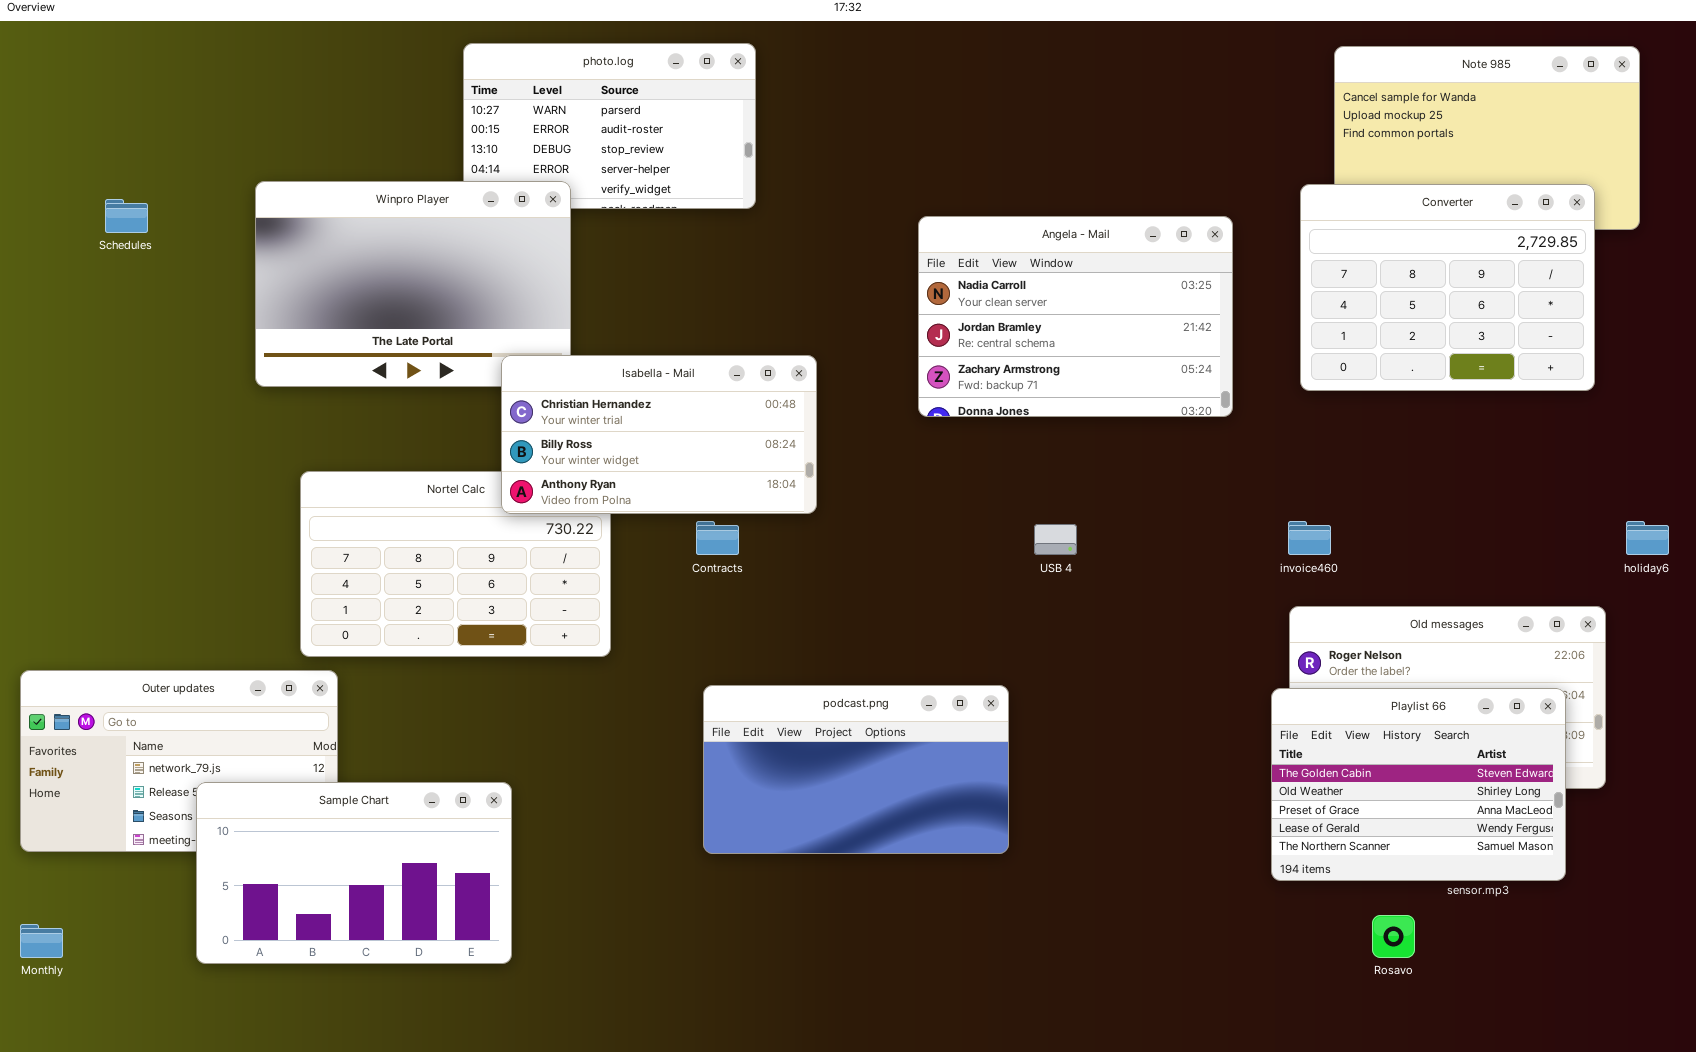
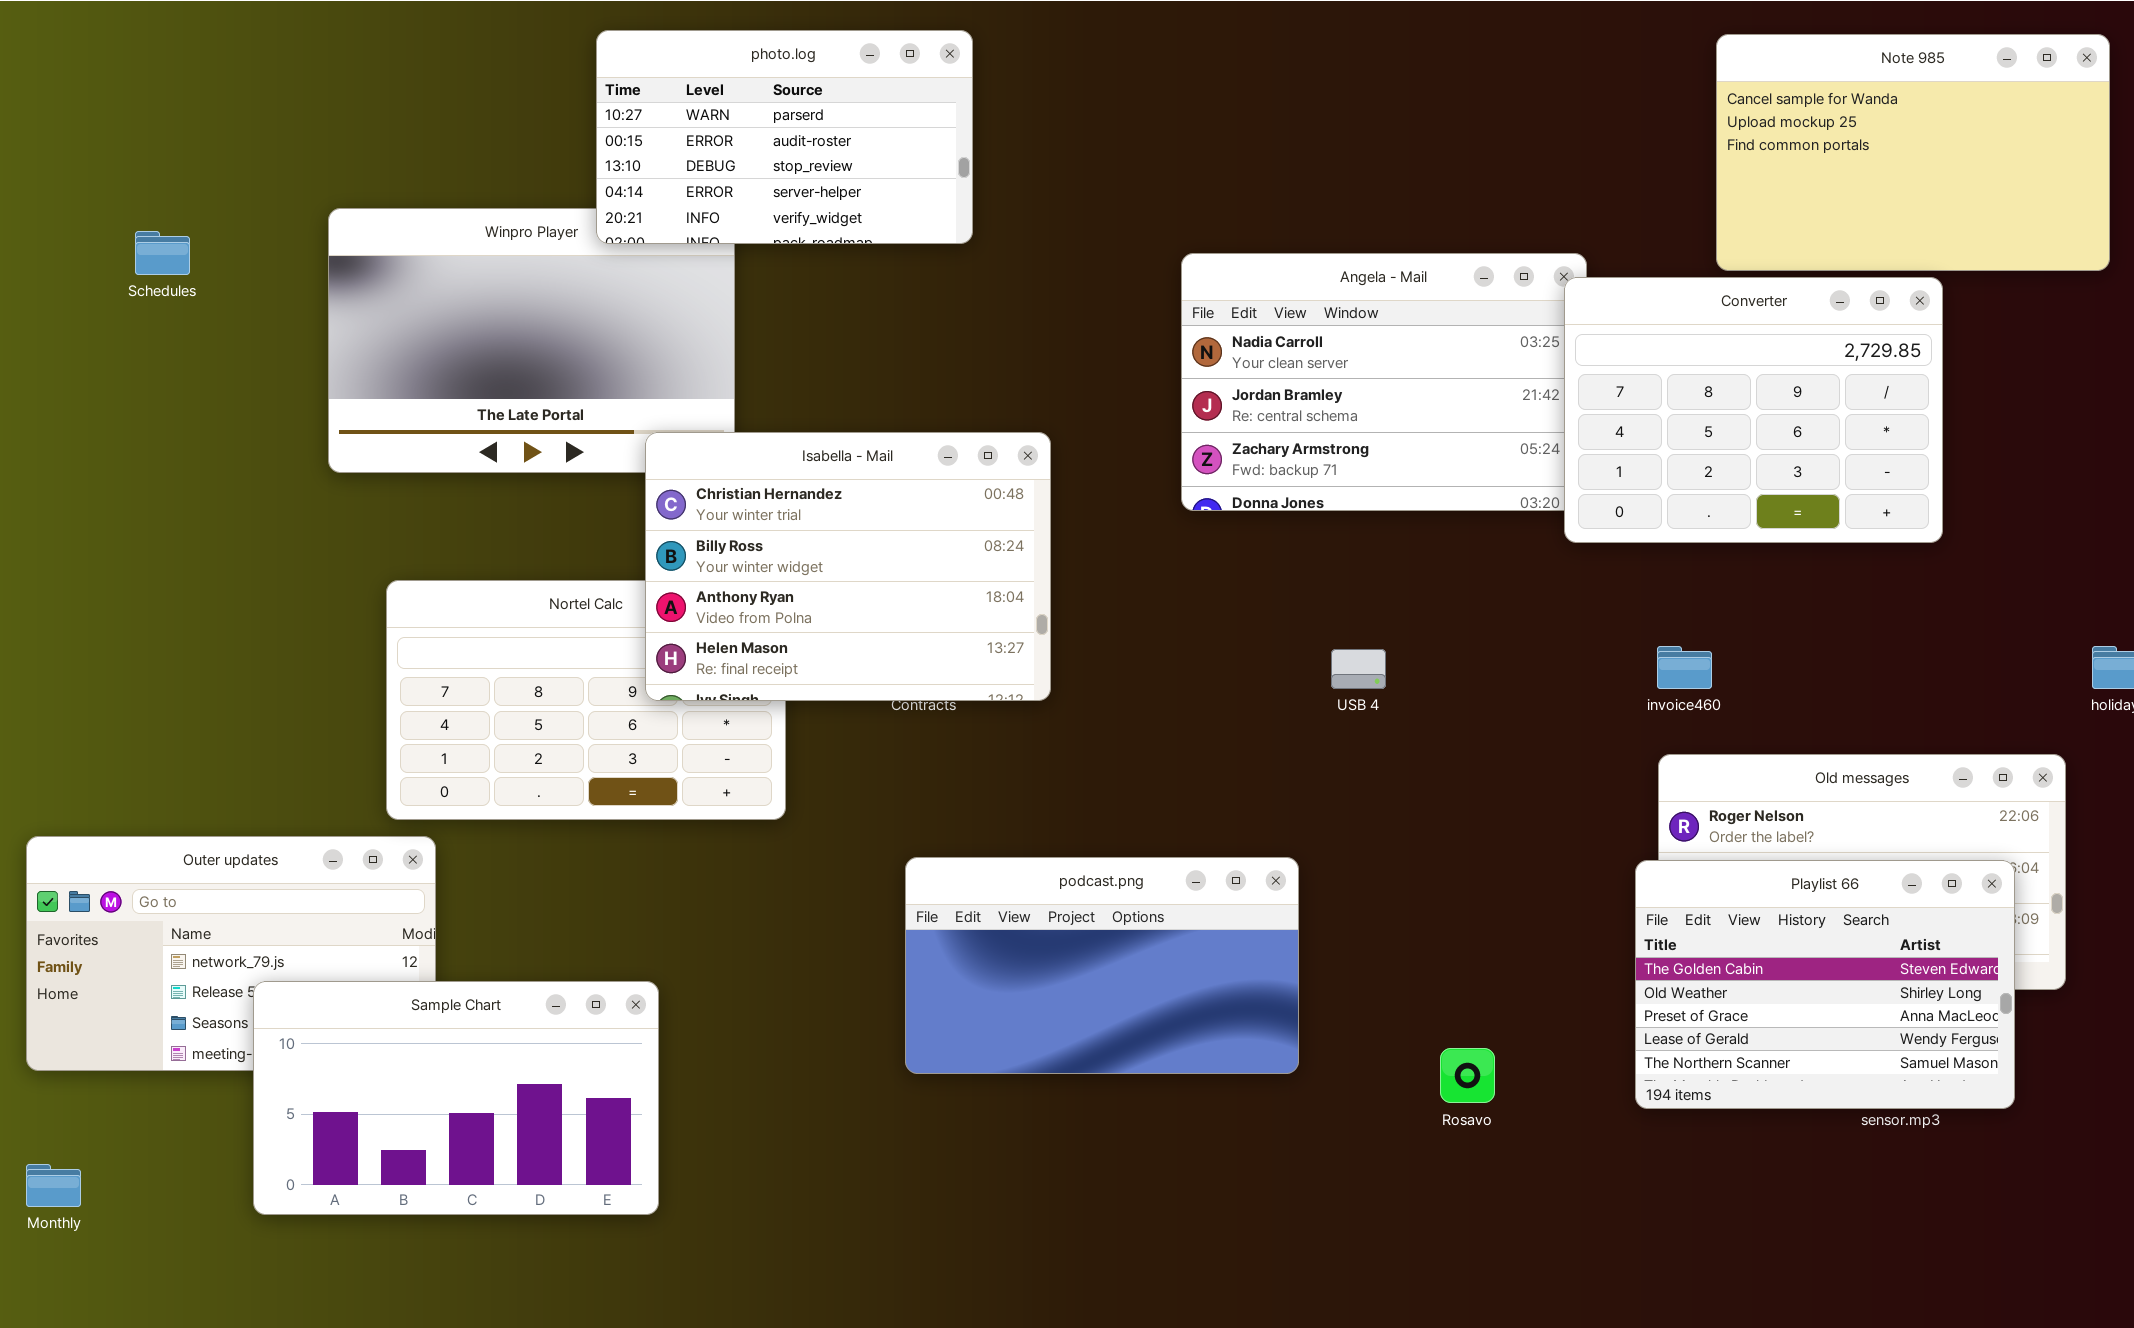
photo.log: [463,43,756,209] -> [596,30,973,244], raised
Converter: [1300,184,1595,391] -> [1564,277,1943,543], moved
Isabella - Mail: [501,355,817,514] -> [645,432,1051,701], resized
Rosavo: [1372,915,1415,958] -> [1440,1048,1495,1103], moved

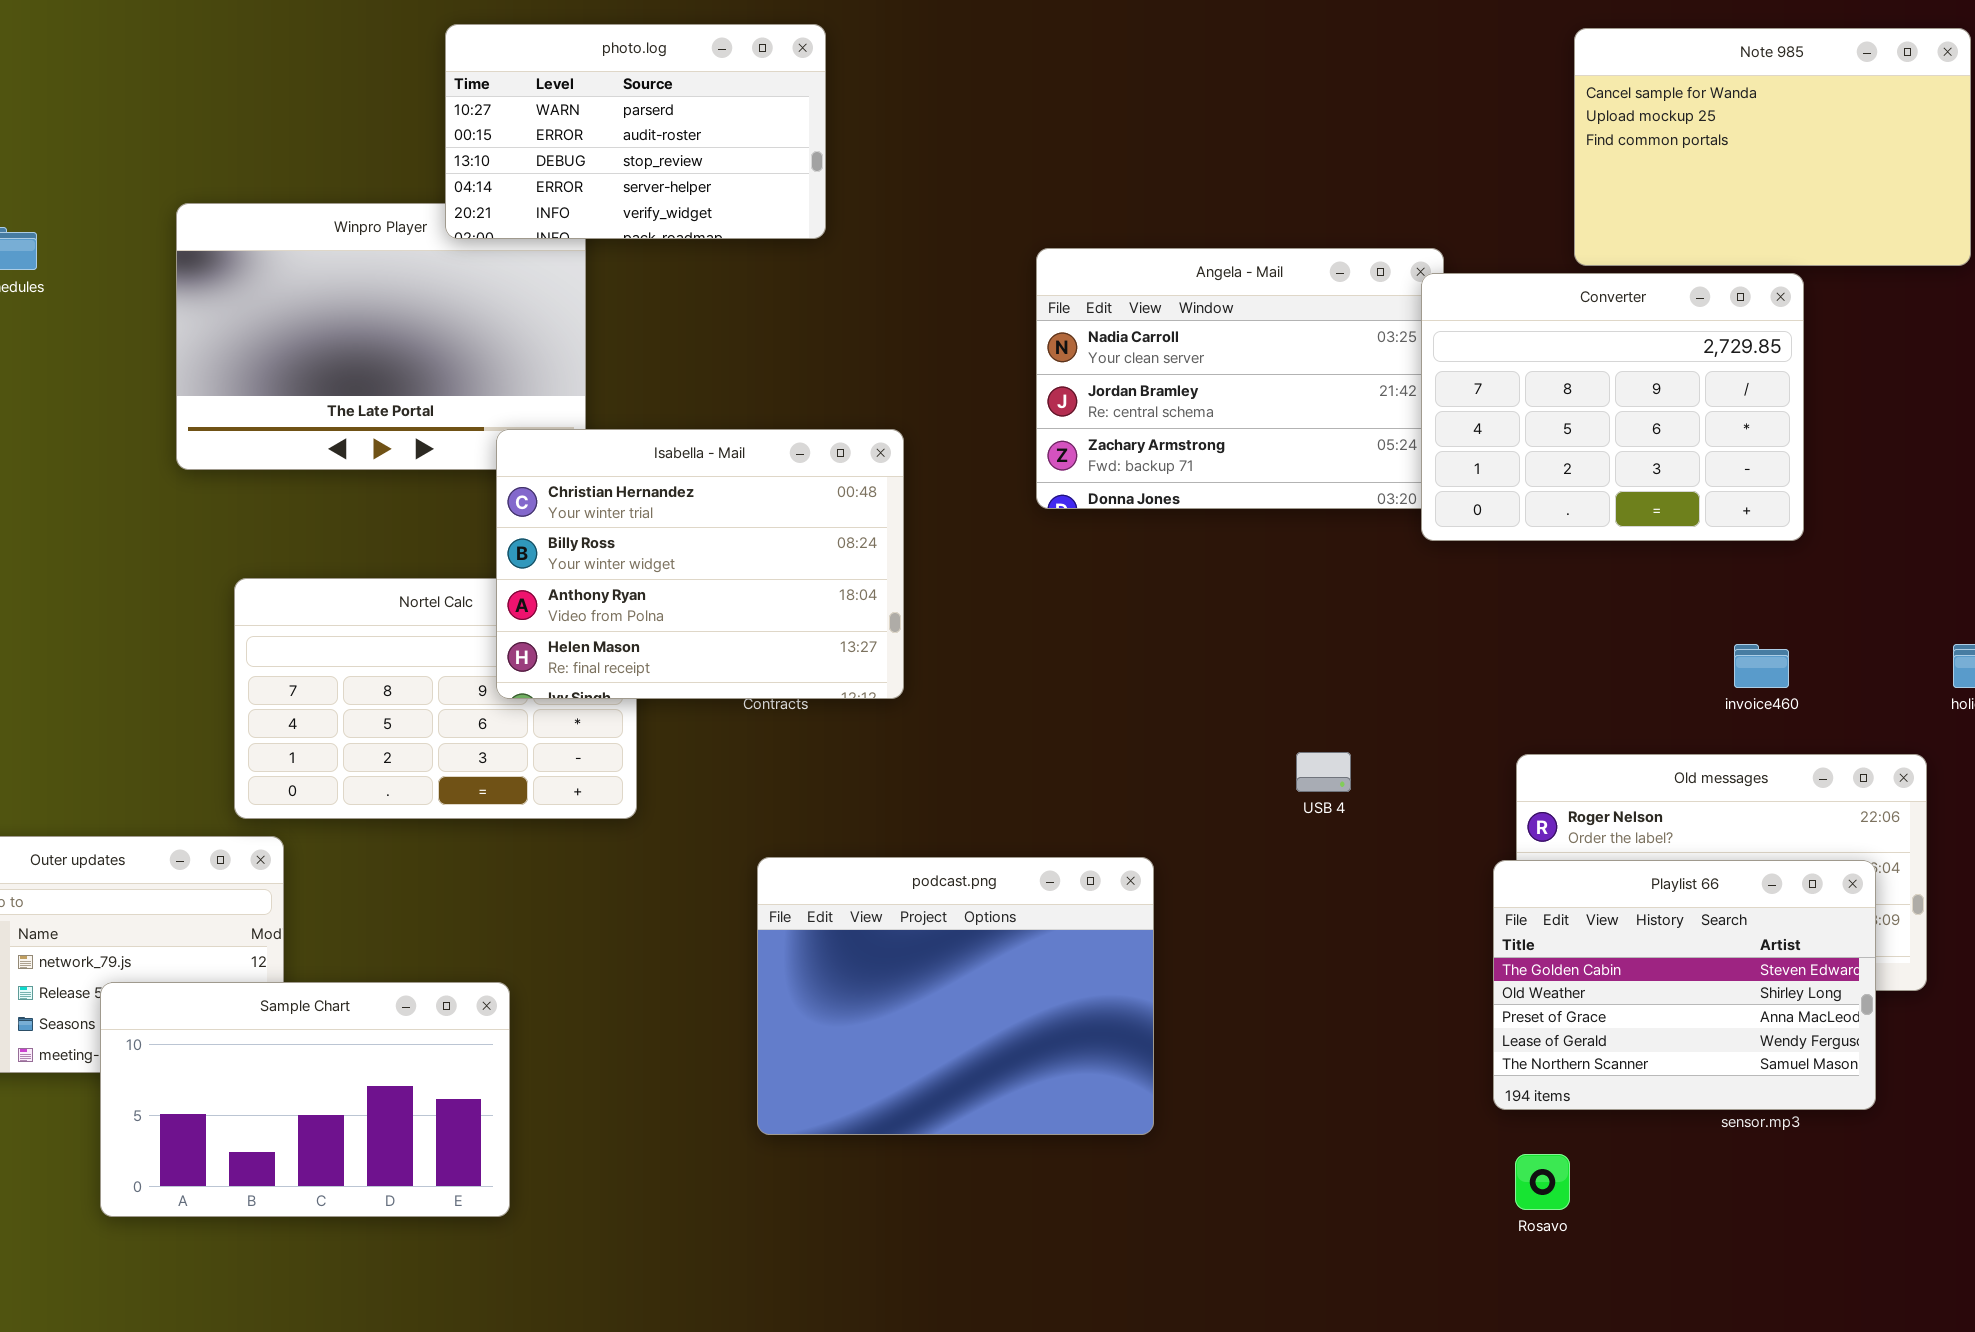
invoice460: [1657,646,1712,689] -> [1734,644,1789,688], moved
USB 4: [1331,649,1386,689] -> [1296,752,1351,792], moved
podcast.png: [905,857,1299,1074] -> [757,857,1154,1135], resized
Rosavo: [1440,1048,1495,1103] -> [1515,1154,1570,1210], moved

